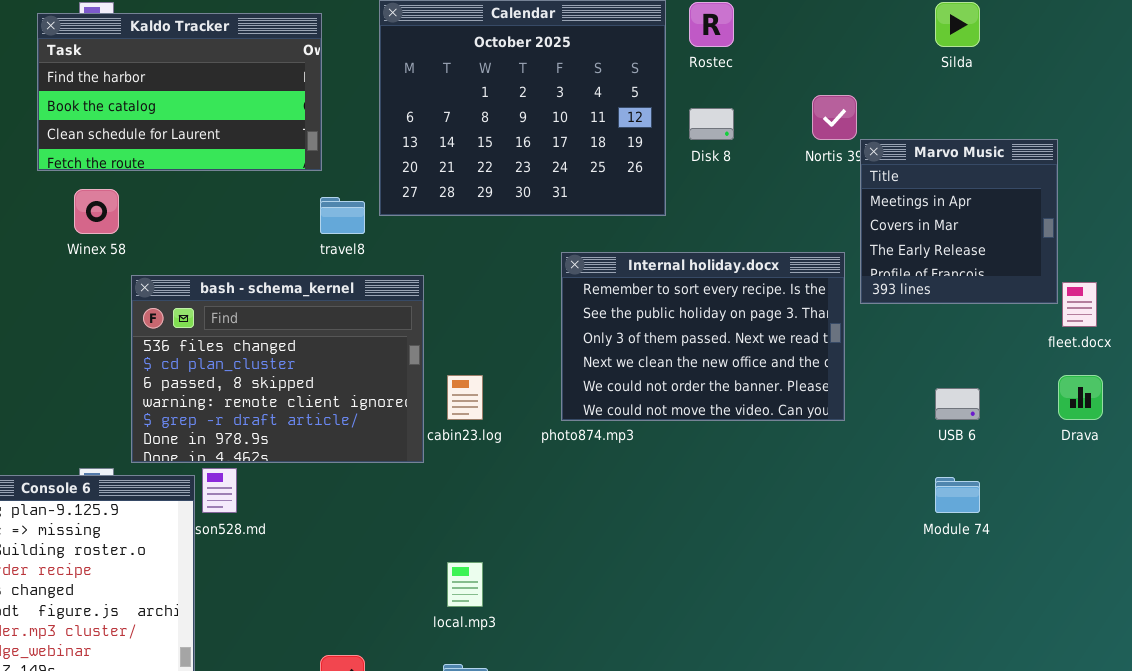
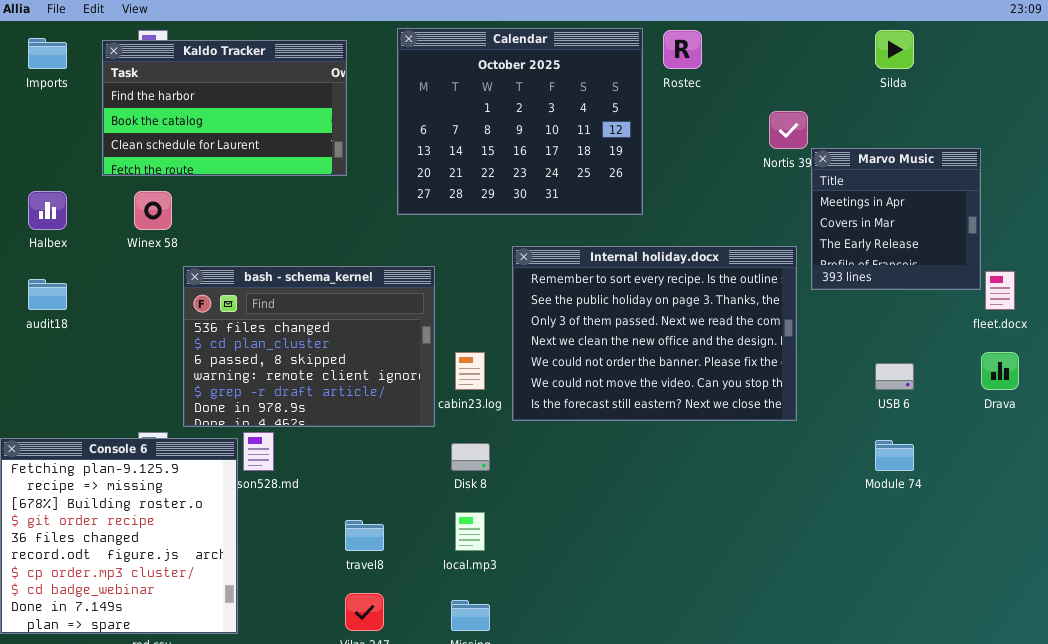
Disk 8: [689,108,734,140] -> [451,443,490,471], moved
travel8: [320,197,365,234] -> [345,520,384,551], moved
Internal holiday.docx: [561,252,845,421] -> [512,246,797,421], resized

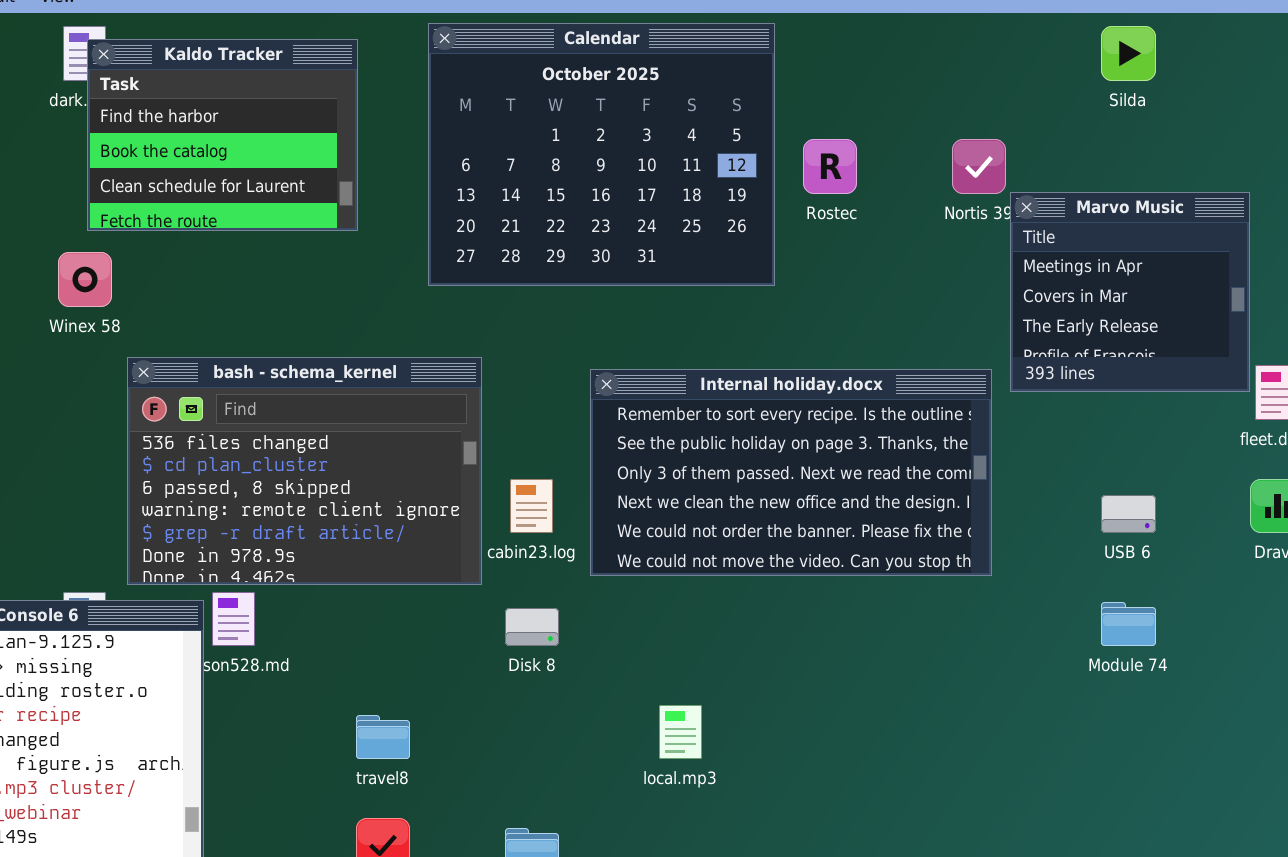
Rostec: [663,30,702,69] -> [803,139,857,194], moved
Kaldo Tracker: [102,40,347,176] -> [87,39,358,231], resized
Internal holiday.docx: [512,246,797,421] -> [590,369,992,576], resized
local.mp3: [455,512,485,551] -> [659,705,702,759], moved

